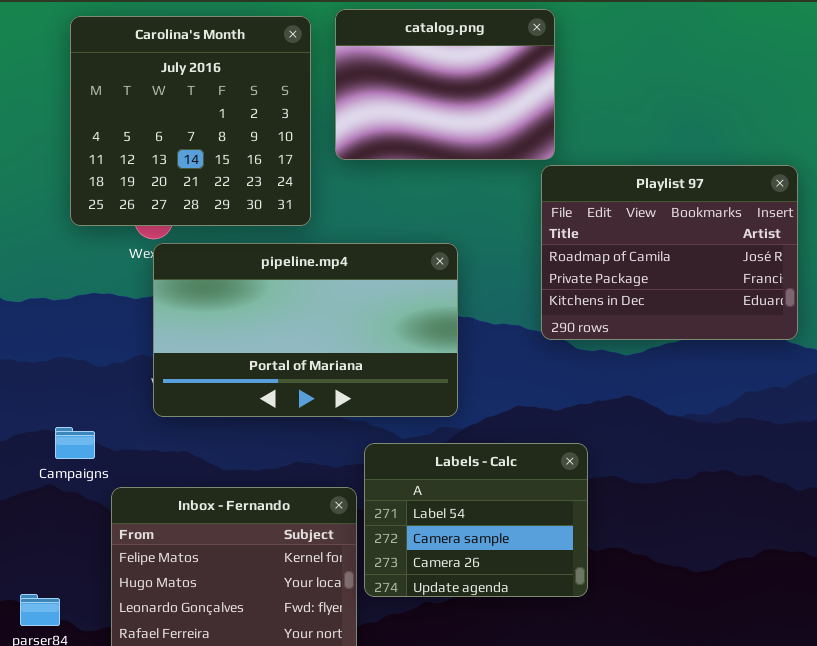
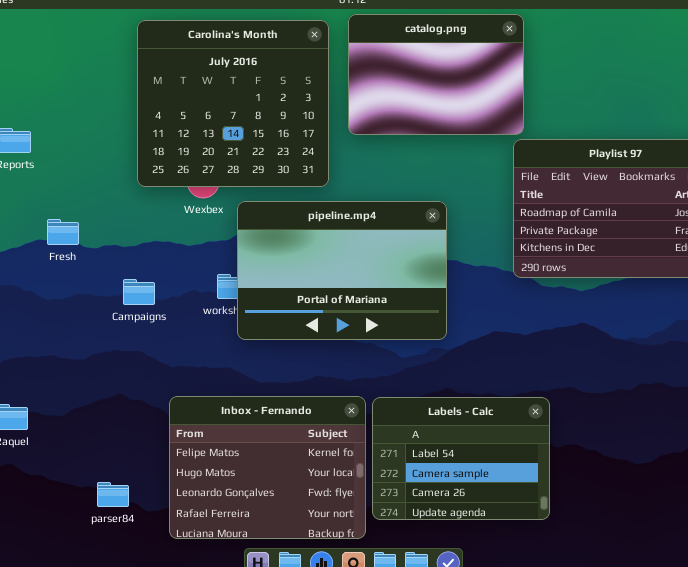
pipeline.mp4: [153,243,458,417] -> [237,201,447,340], resized
Campaigns: [55,427,95,459] -> [123,279,155,305], moved
Labels - Calc: [364,443,588,597] -> [372,397,550,520], moved

